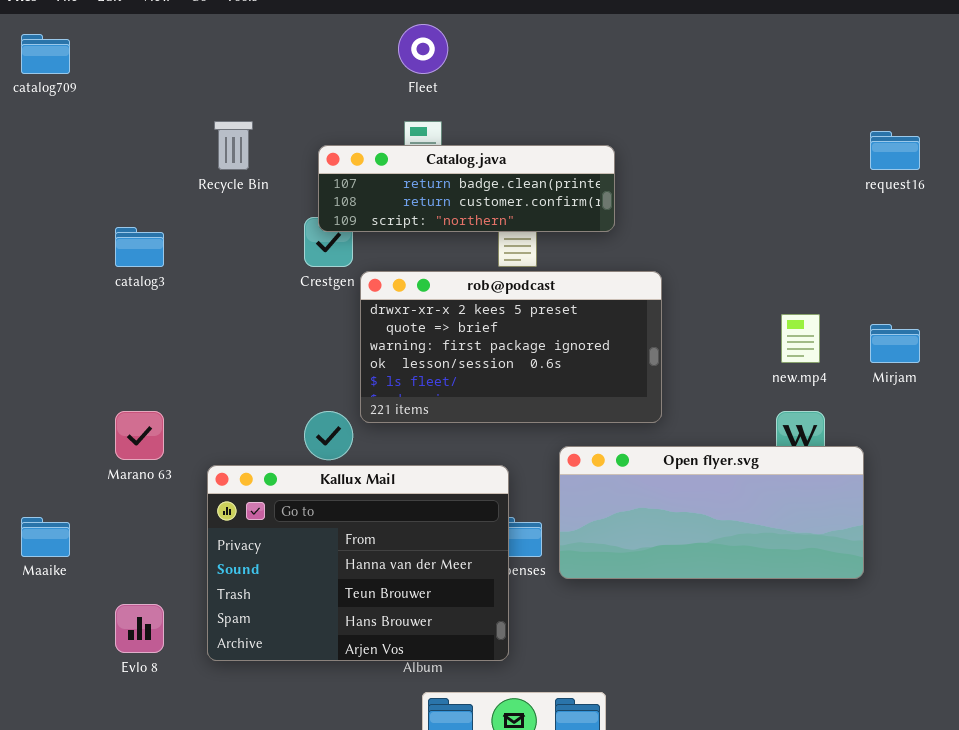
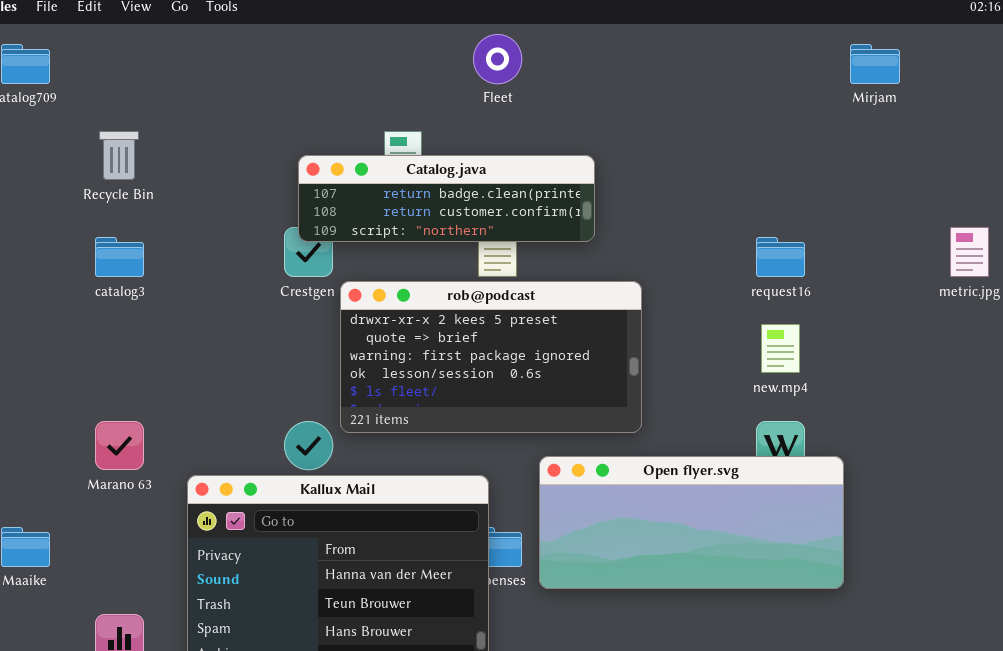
Fleet: [398,24,448,74] -> [473,34,522,84], moved
Recycle Bin: [214,121,253,170] -> [99,131,139,180], moved
request16: [870,131,920,170] -> [756,237,805,277], moved
Mirjam: [870,324,920,363] -> [850,44,900,84], moved

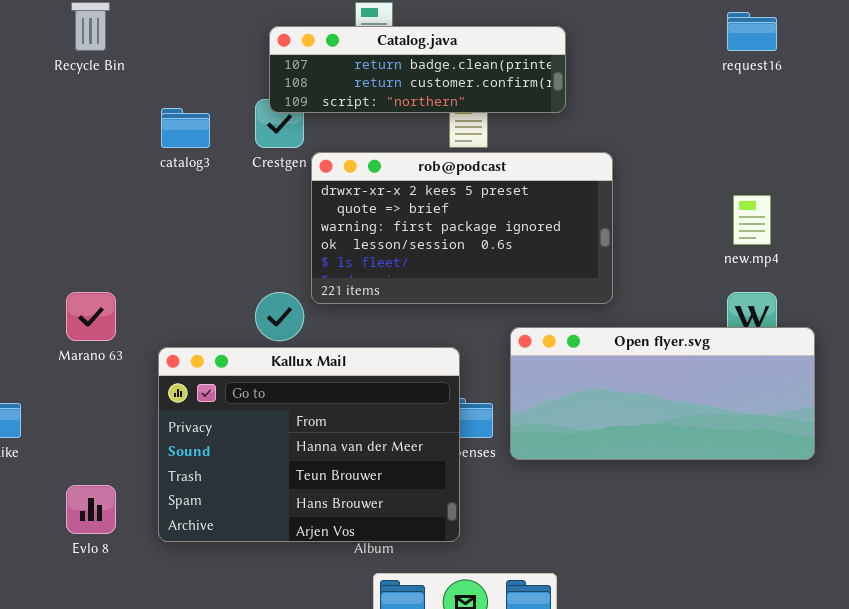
catalog3: [95,237,144,277] -> [161,108,210,148], moved
request16: [756,237,805,277] -> [727,12,777,51], moved

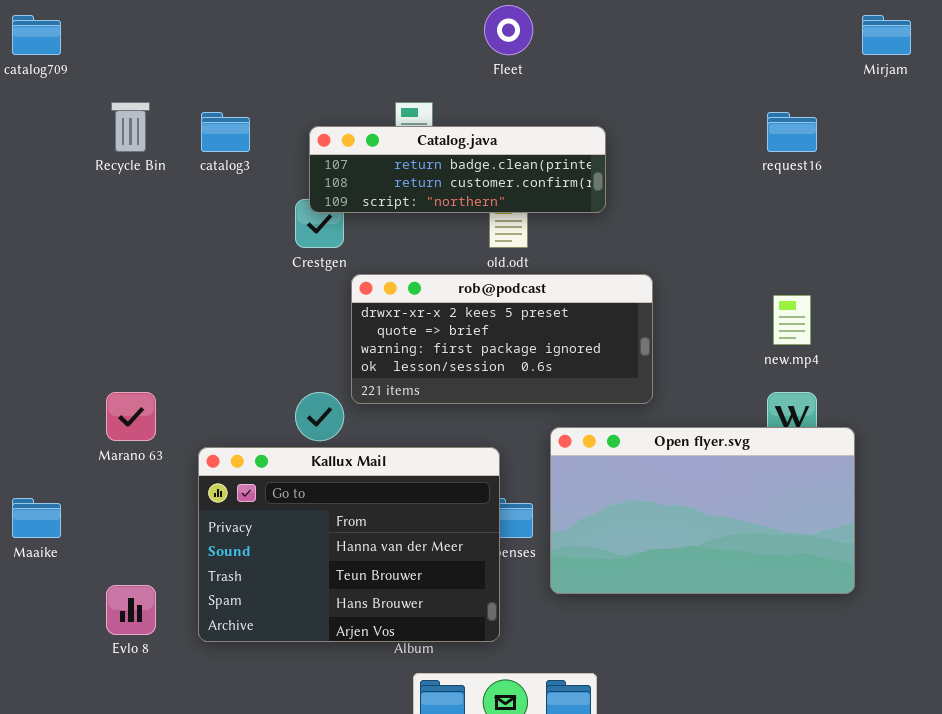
catalog3: [161,108,210,148] -> [201,112,250,152], moved
rob@podcast: [311,152,613,304] -> [351,274,653,404], resized
Open flyer.svg: [510,327,815,460] -> [550,427,855,594], resized

